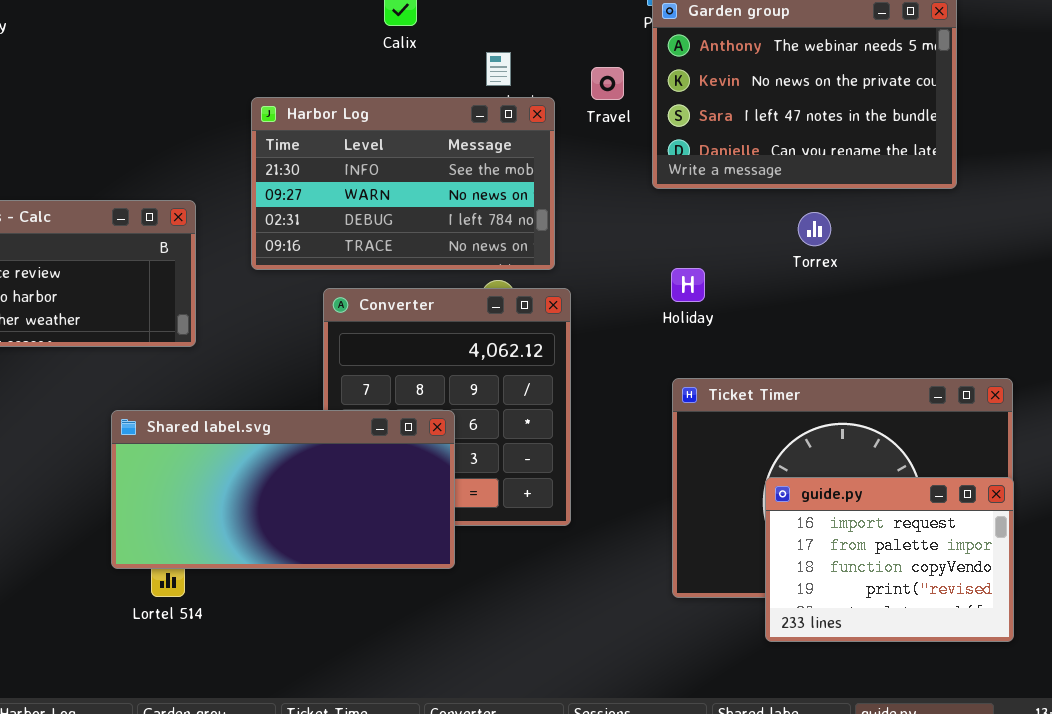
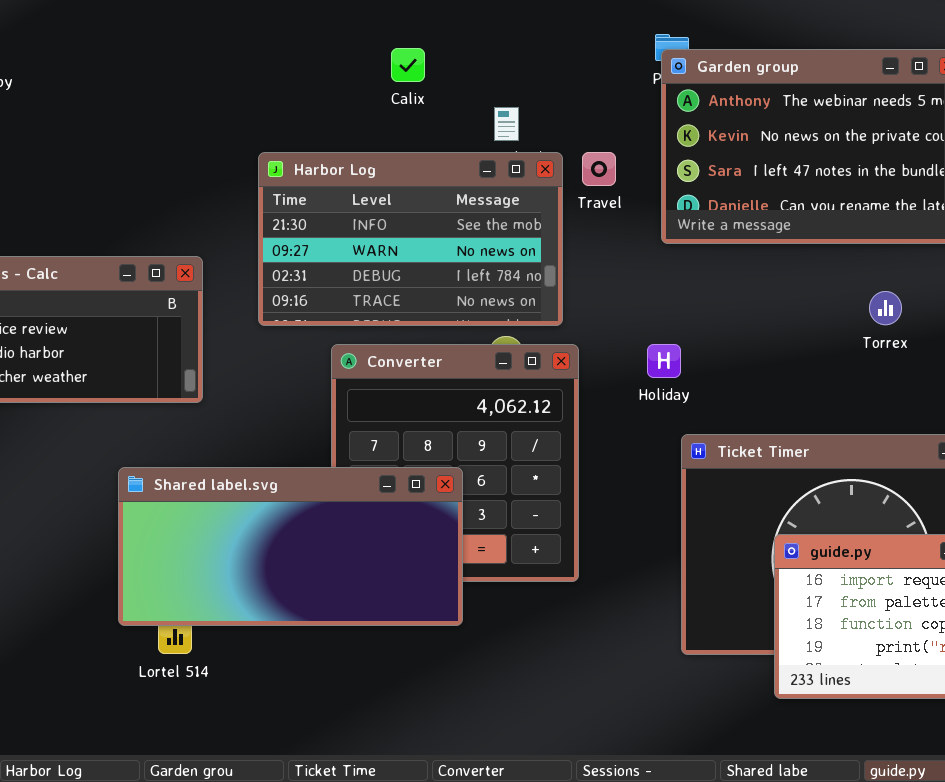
Travel: [591,67,624,100] -> [582,152,616,186], moved
Torrex: [798,212,831,246] -> [869,291,902,325], moved
Holiday: [671,268,705,302] -> [647,344,681,378], moved

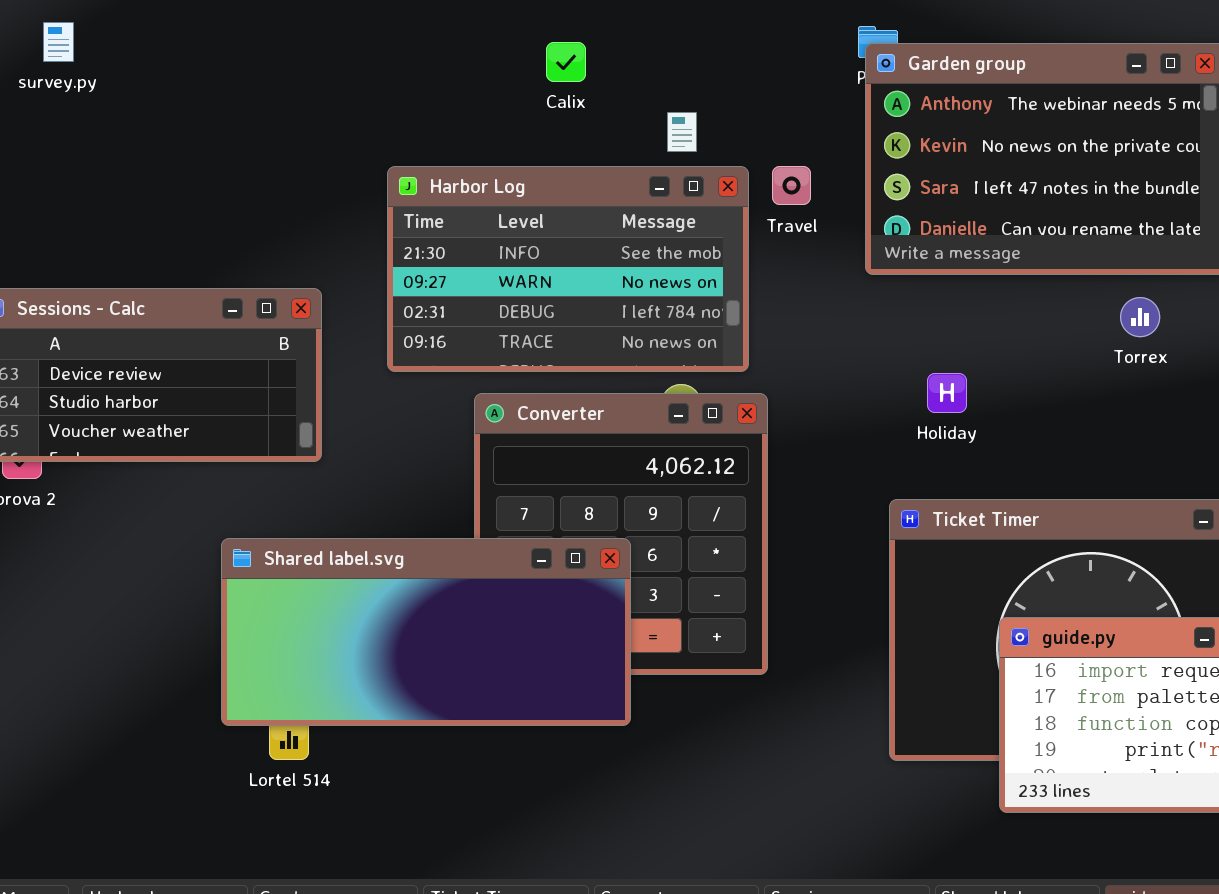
Torrex: [869,291,902,325] -> [1120,297,1160,337], moved
Holiday: [647,344,681,378] -> [927,373,967,413], moved

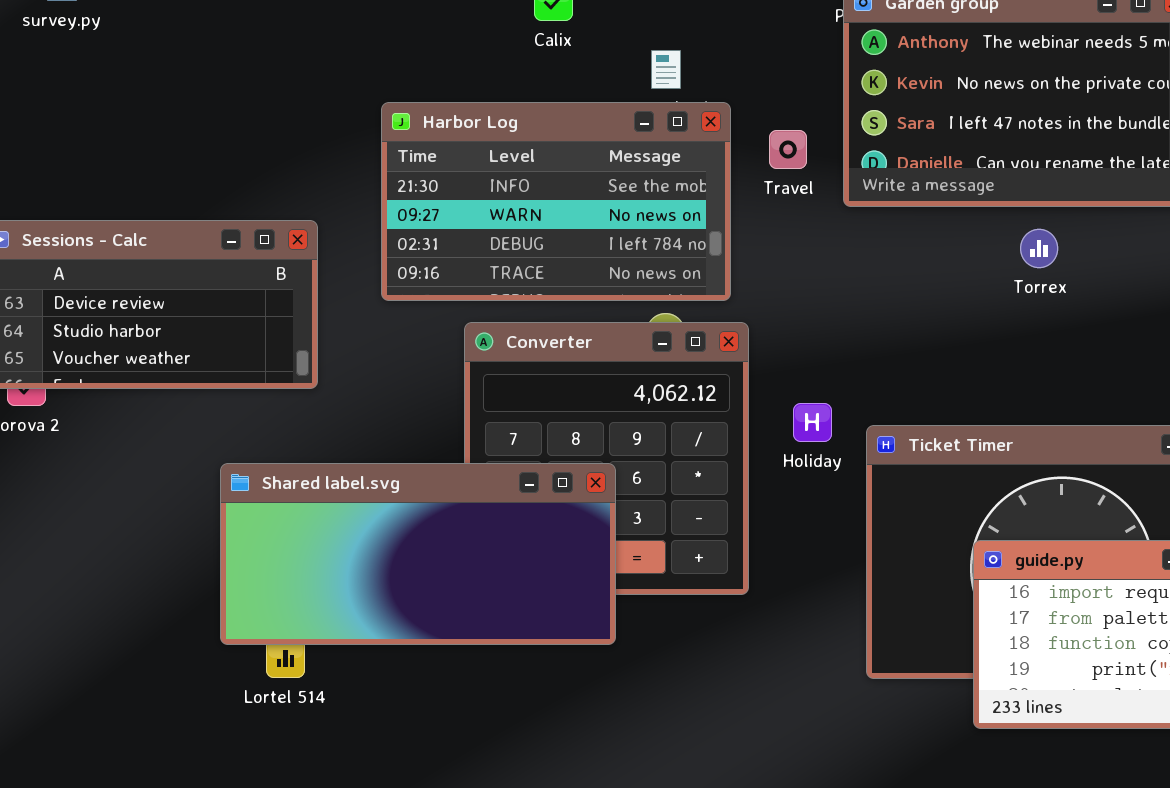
Travel: [772,166,811,205] -> [769,130,807,169], moved
Torrex: [1120,297,1160,337] -> [1020,229,1058,268], moved
Holiday: [927,373,967,413] -> [793,403,832,442], moved

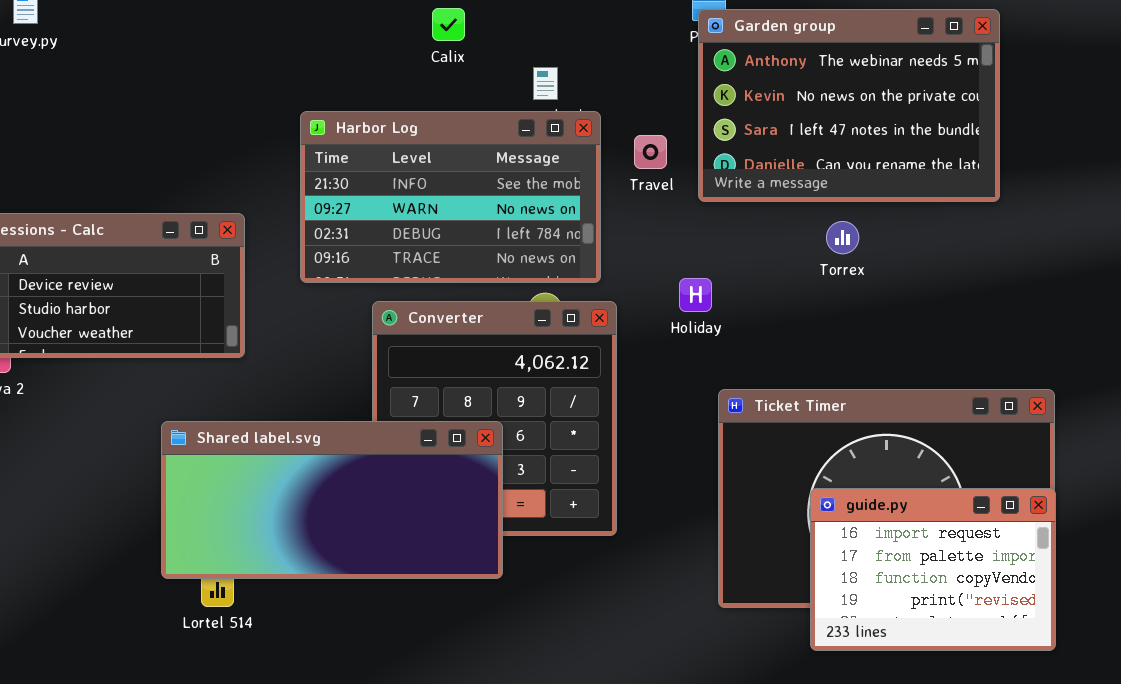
Torrex: [1020,229,1058,268] -> [826,221,859,254], moved
Holiday: [793,403,832,442] -> [679,278,712,312], moved

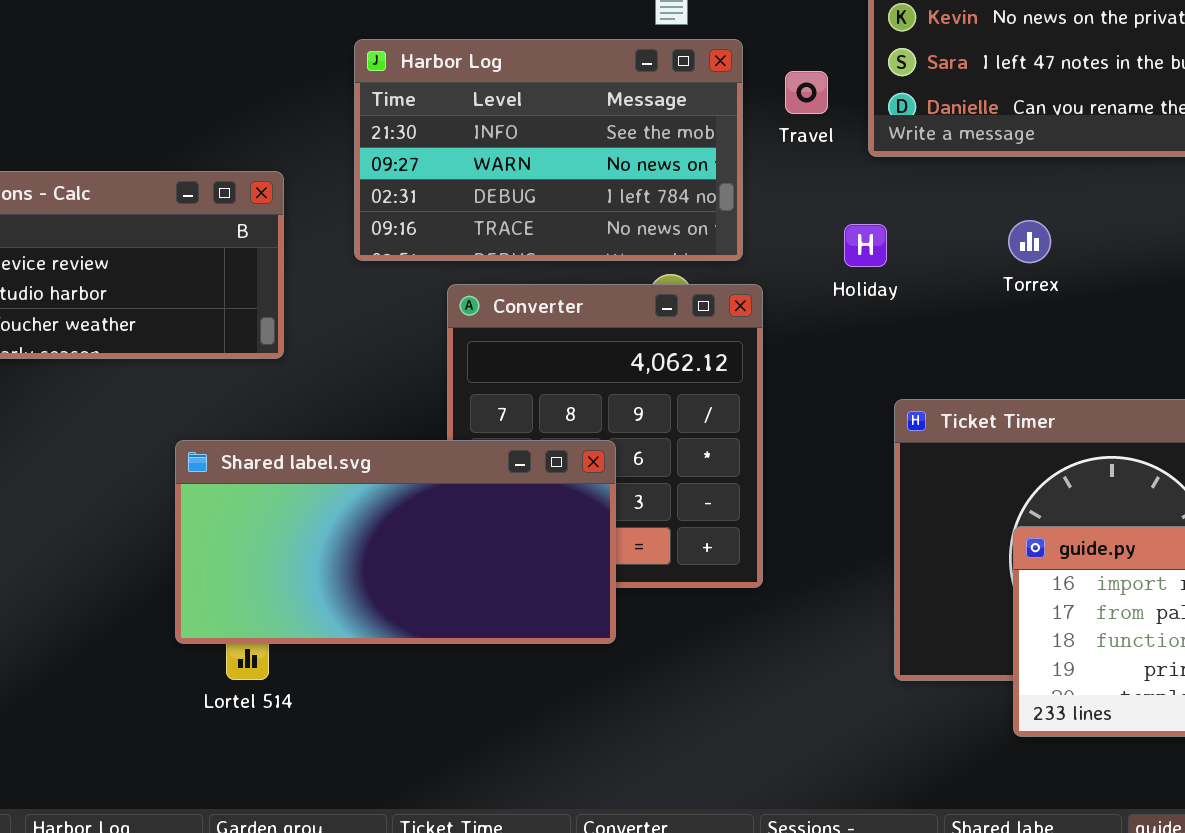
Torrex: [826,221,859,254] -> [1008,220,1051,263], moved
Holiday: [679,278,712,312] -> [844,224,887,267], moved

